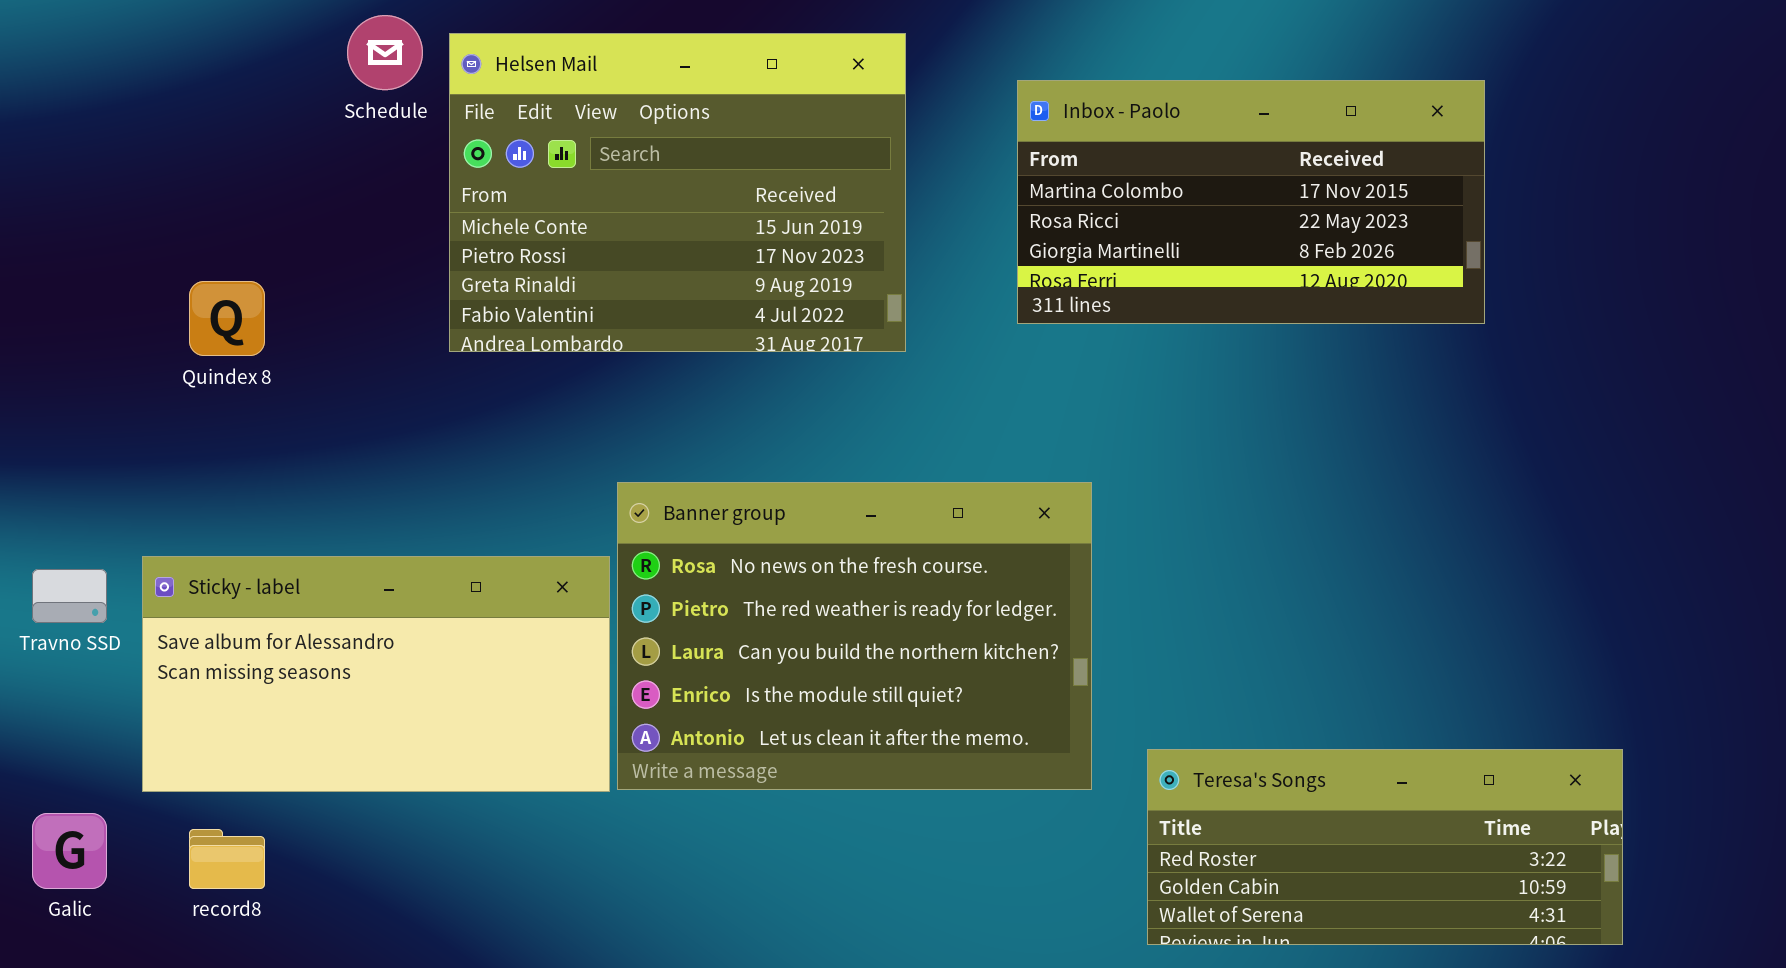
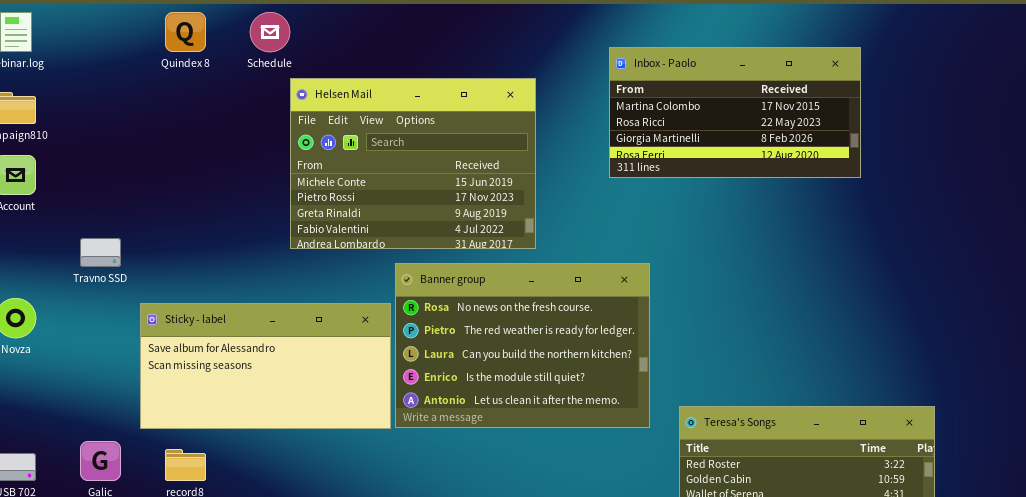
Helsen Mail: [449,33,906,352] -> [290,78,536,249], moved
Quindex 8: [189,281,265,356] -> [165,12,206,52], moved
Travno SSD: [32,569,107,623] -> [80,238,121,267], moved

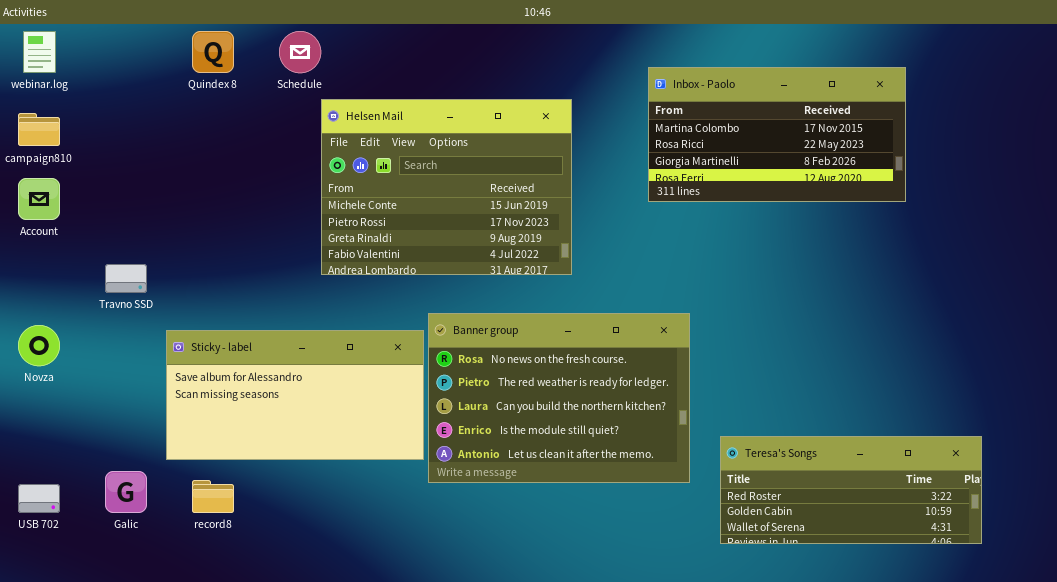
Banner group: [395,263,650,428] -> [428,313,690,483], moved

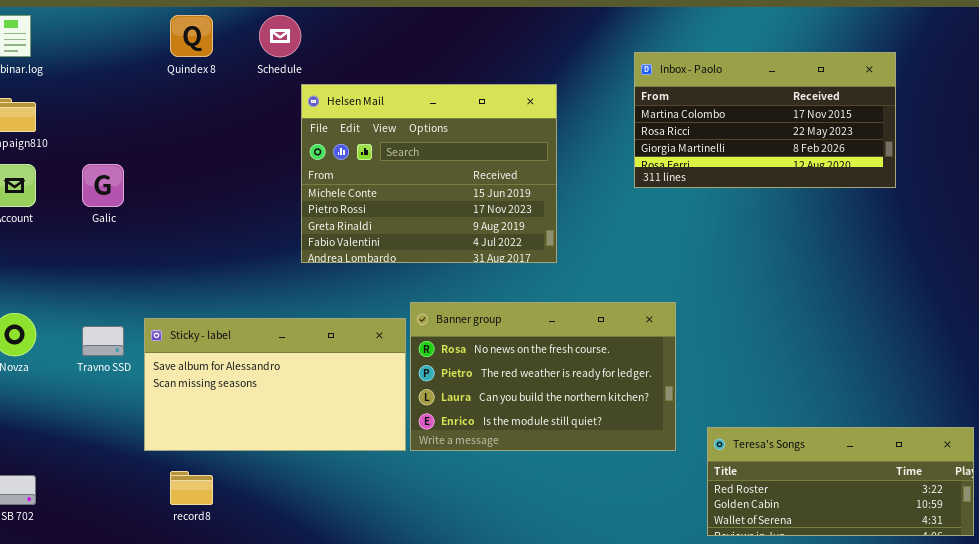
Travno SSD: [105,264,147,293] -> [82,326,124,356], moved
Banner group: [428,313,690,483] -> [410,302,676,451], resized
Galic: [105,471,147,513] -> [82,164,124,207], moved

